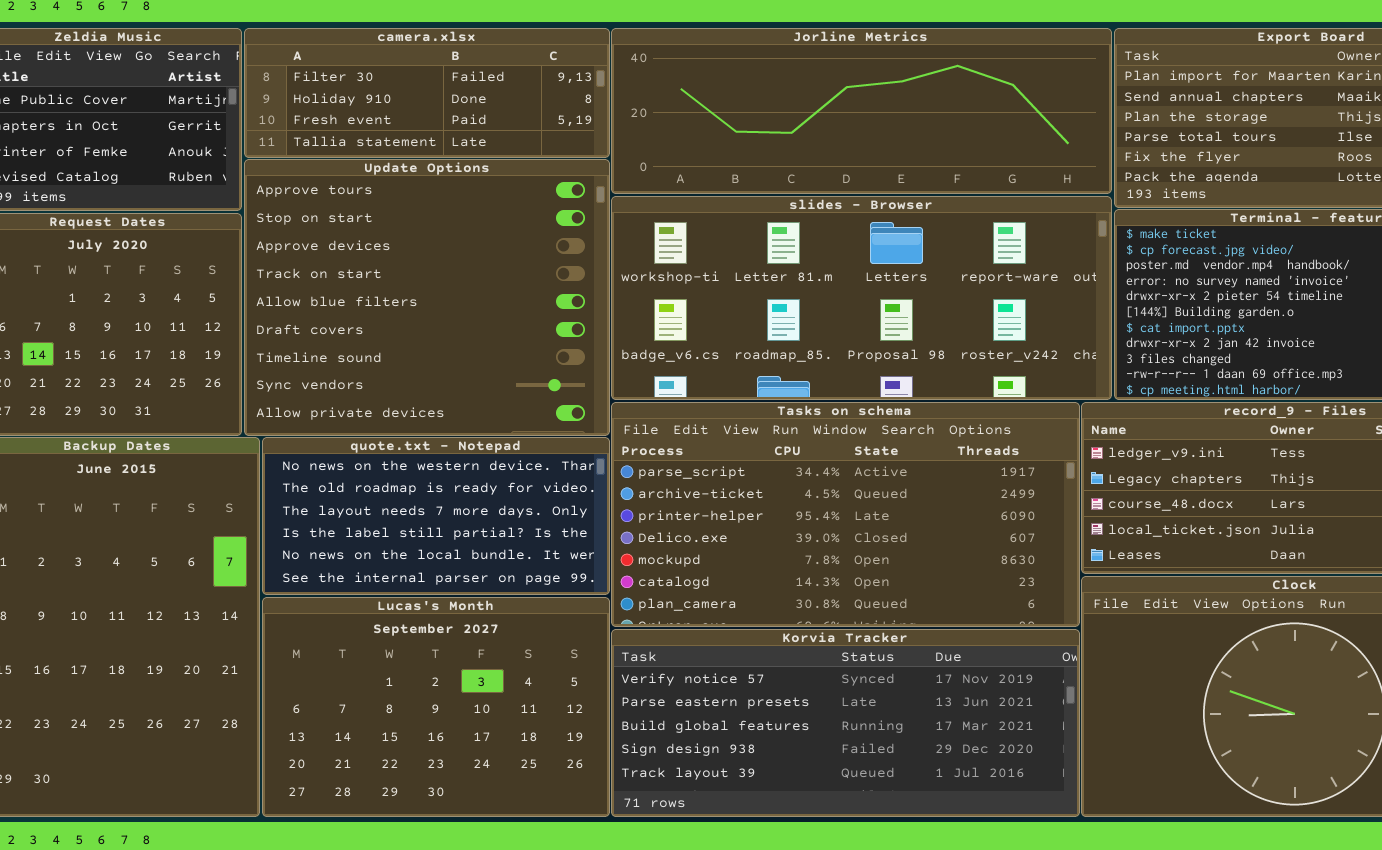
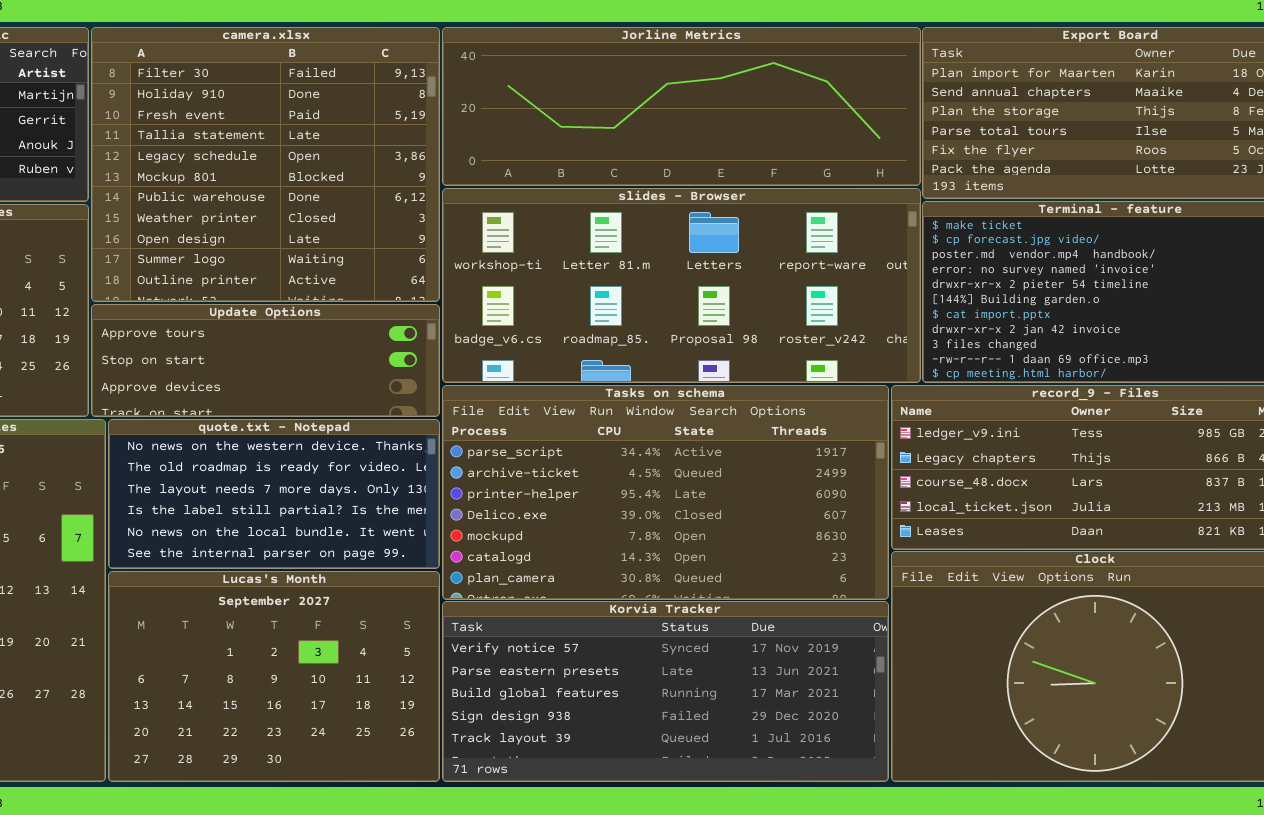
camera.xlsx: [244,28,610,158] -> [91,27,440,302], resized
Update Options: [244,159,610,436] -> [91,304,440,417], resized

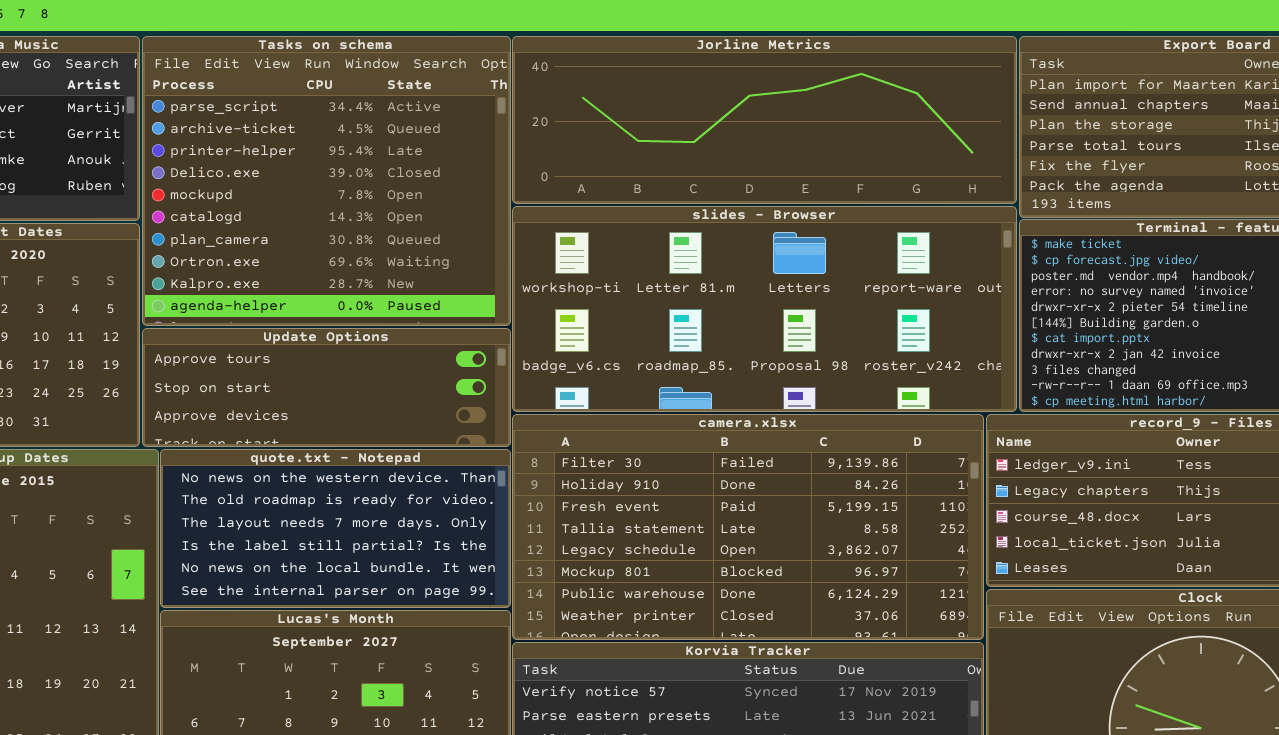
camera.xlsx: [91,27,440,302] -> [512,414,984,640], moved, resized
Tasks on schema: [442,385,889,600] -> [142,36,511,326], moved, resized

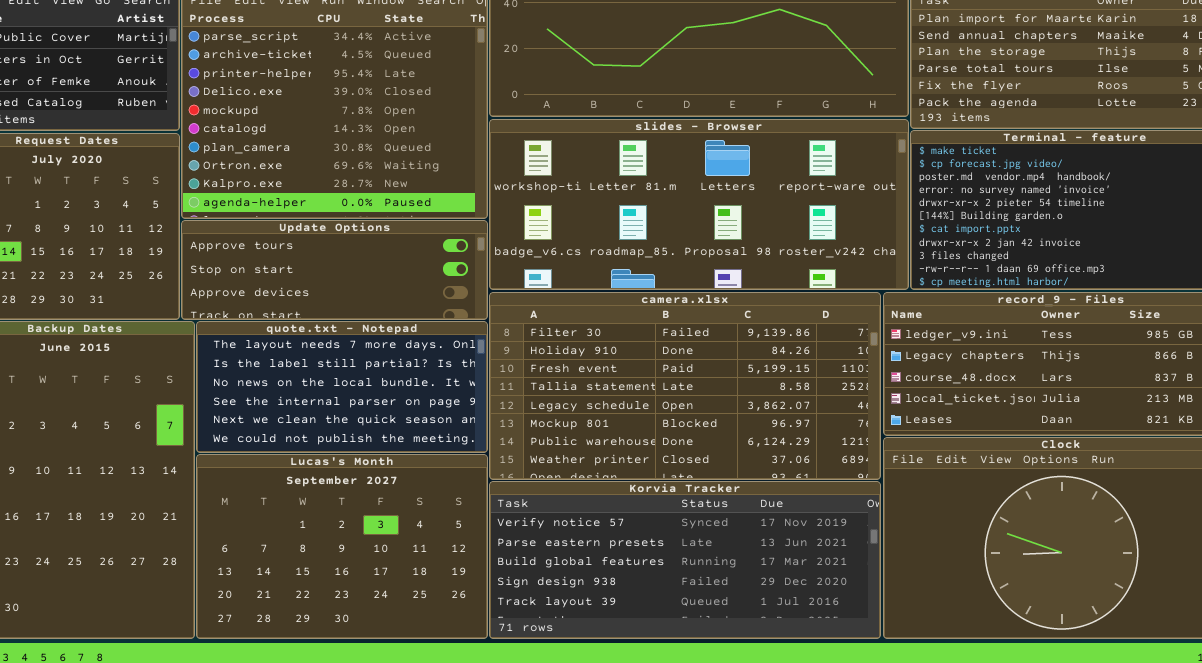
quote.txt - Notepad: [160,449,511,608] -> [196,321,488,453], scrolled down 2 rows

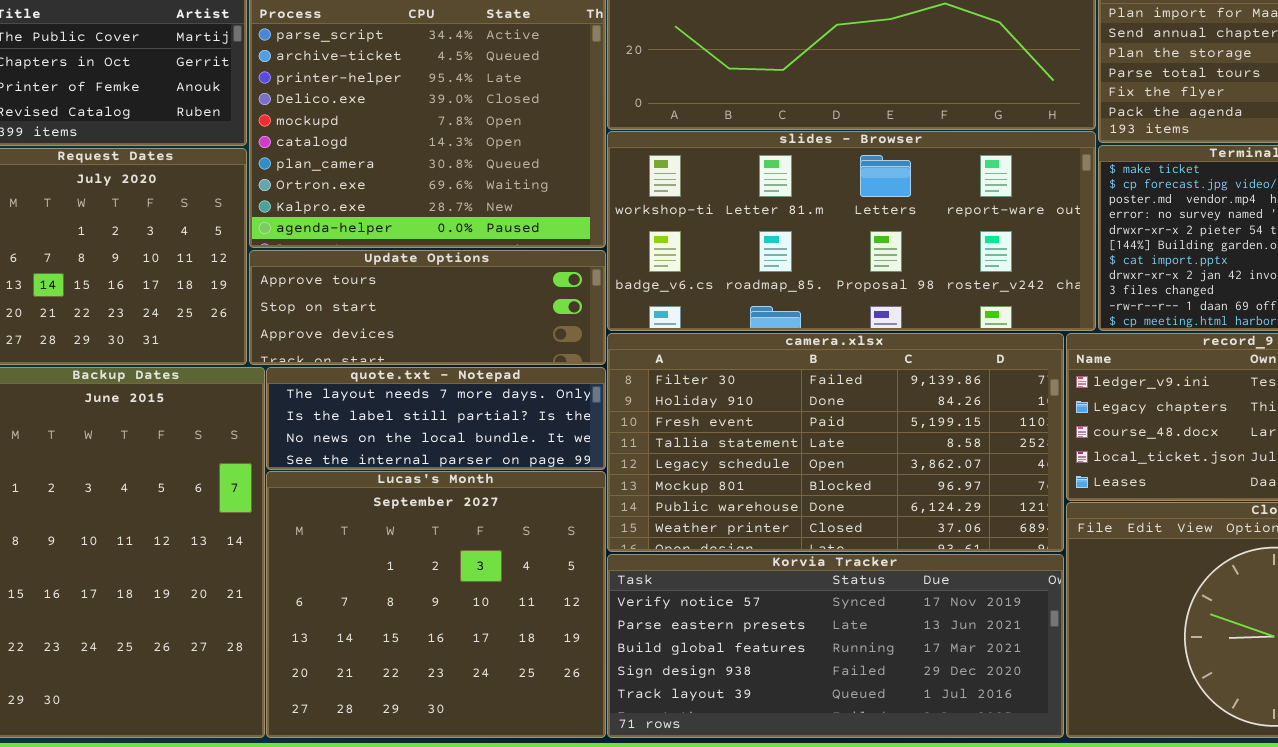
quote.txt - Notepad: [196,321,488,453] -> [266,367,606,470], resized
Lucas's Month: [196,454,488,639] -> [266,471,606,738], resized

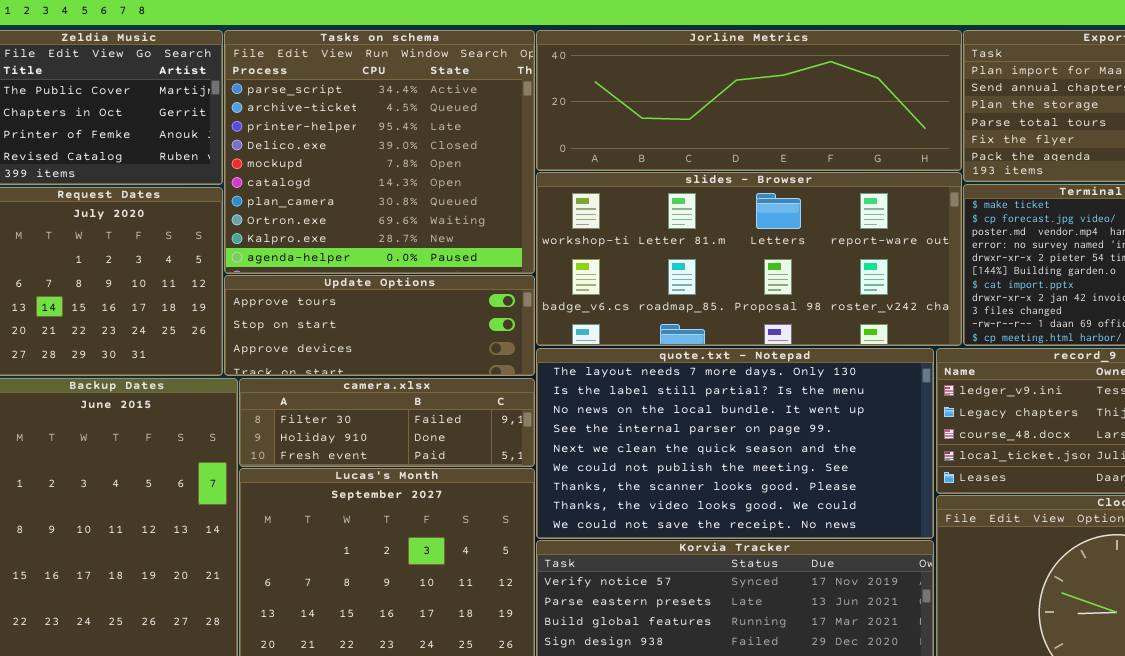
camera.xlsx: [607,333,1064,552] -> [239,378,535,467], moved, resized
quote.txt - Notepad: [266,367,606,470] -> [536,348,934,539], moved, resized

